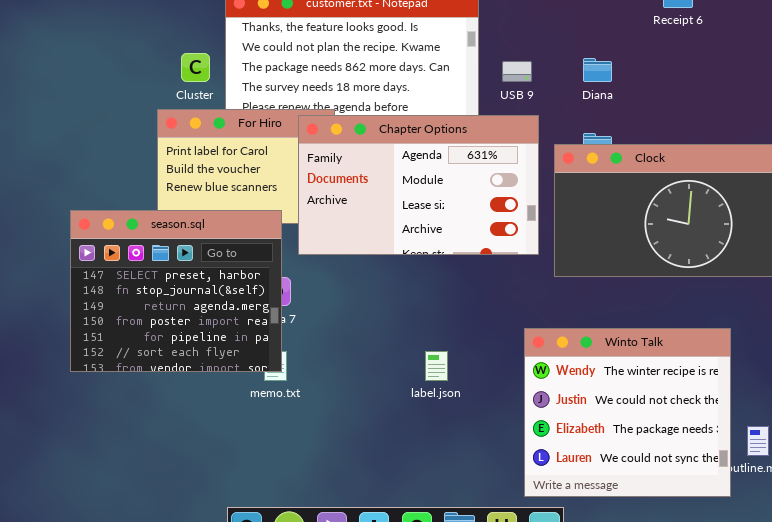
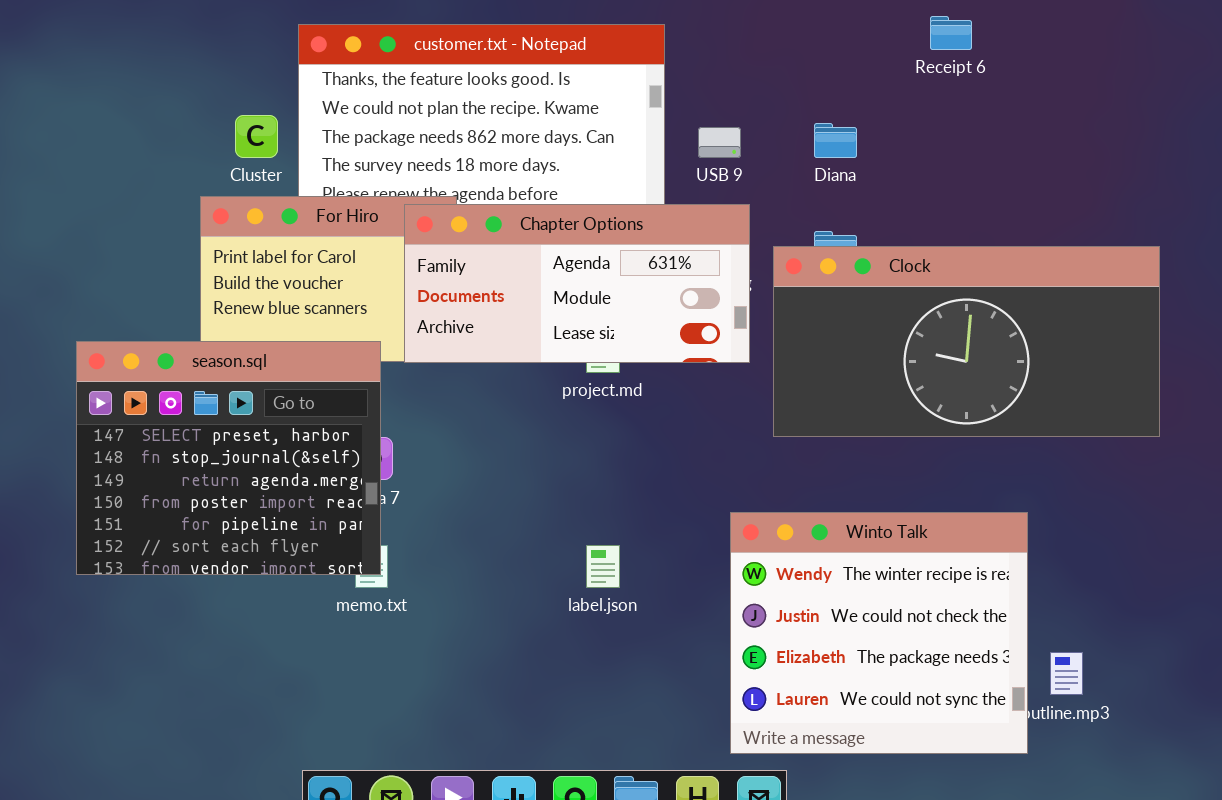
Chapter Options: [298,115,539,255] -> [404,204,750,363], resized

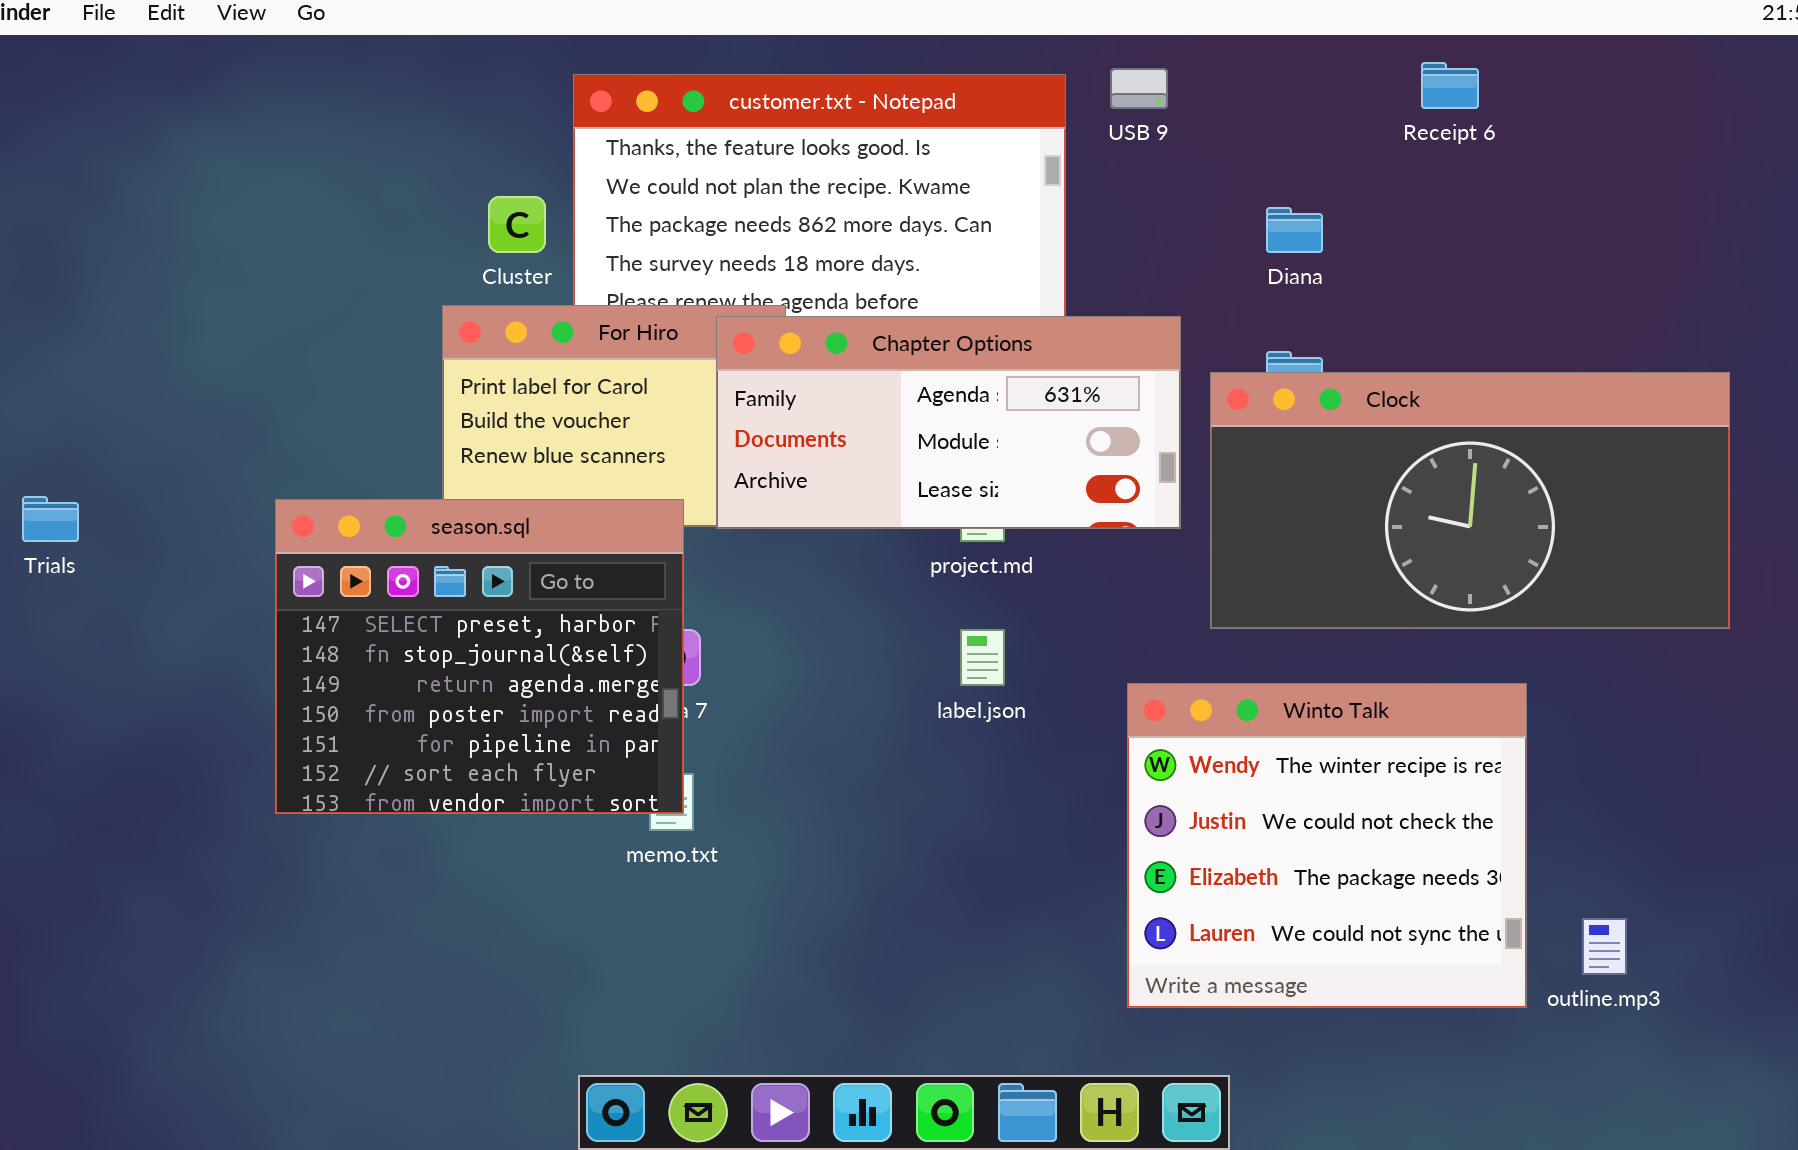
USB 9: [698,127,741,158] -> [1110,68,1168,109], moved
Winto Talk: [730,512,1028,754] -> [1127,683,1527,1008], moved
label.json: [586,545,620,588] -> [960,629,1005,686], moved

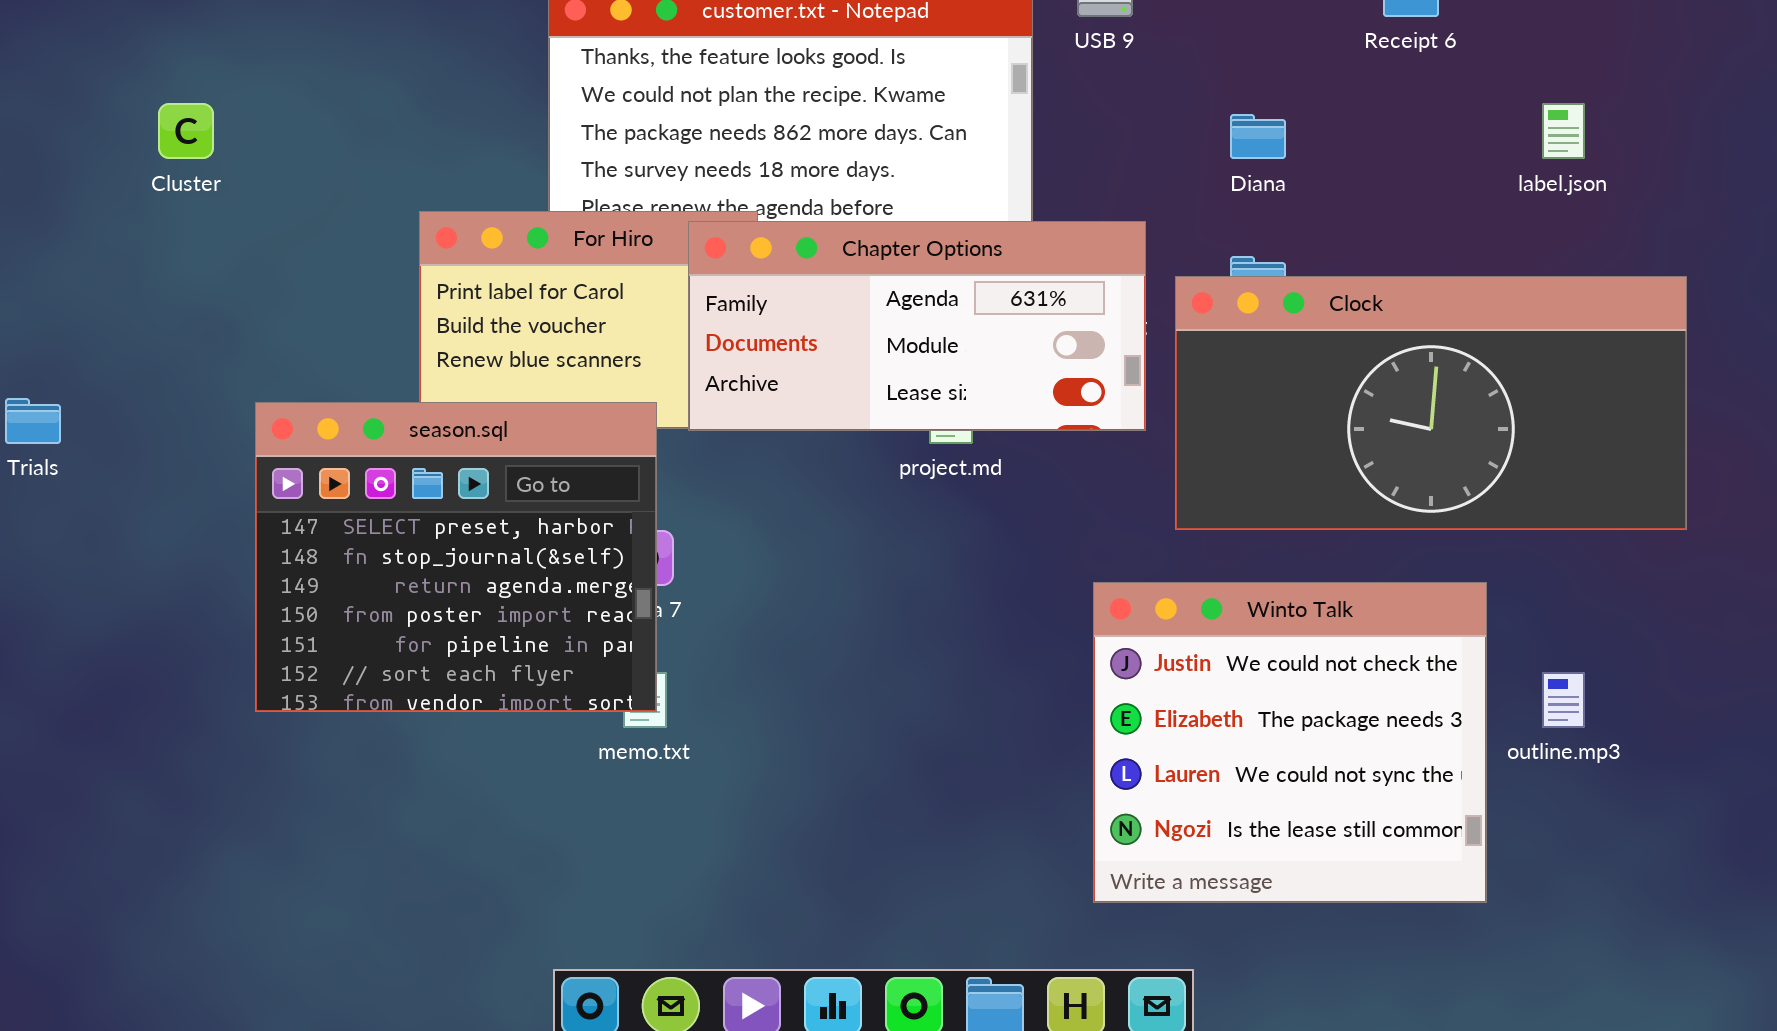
Cluster: [488,196,546,253] -> [158,103,214,159], moved
label.json: [960,629,1005,686] -> [1542,103,1585,159], moved
Winto Talk: [1127,683,1527,1008] -> [1093,582,1487,903], scrolled down 1 row
outline.mp3: [1582,918,1627,975] -> [1542,672,1585,728], moved

